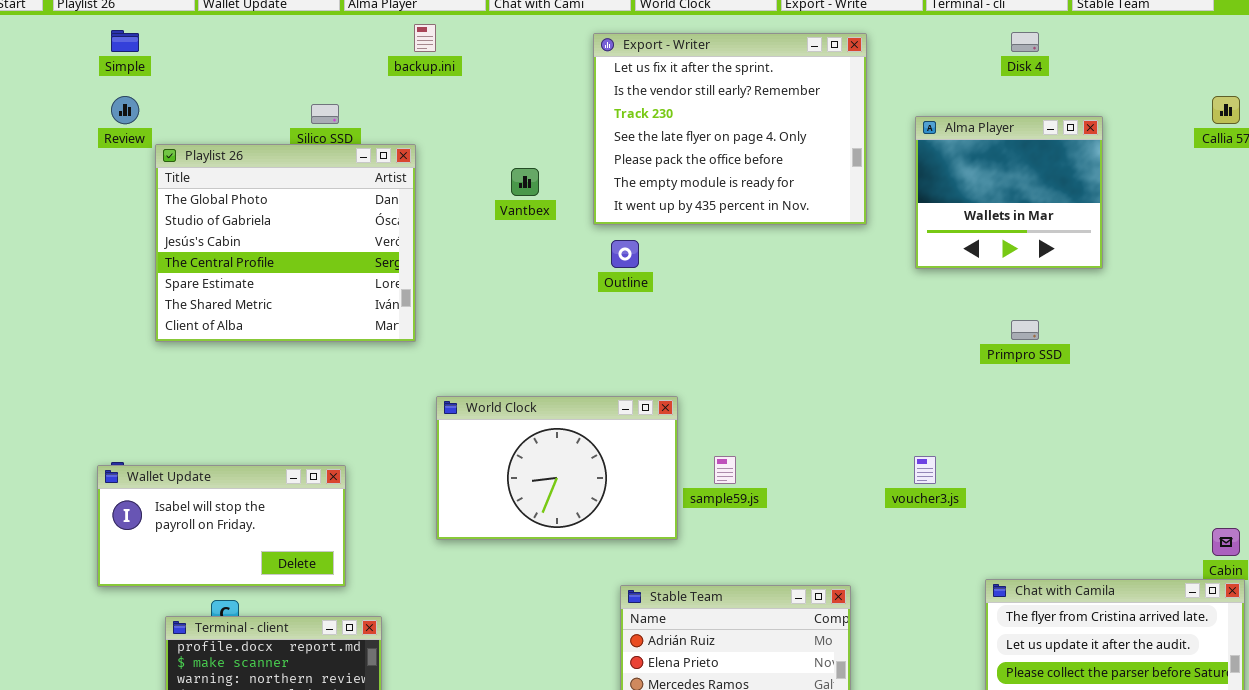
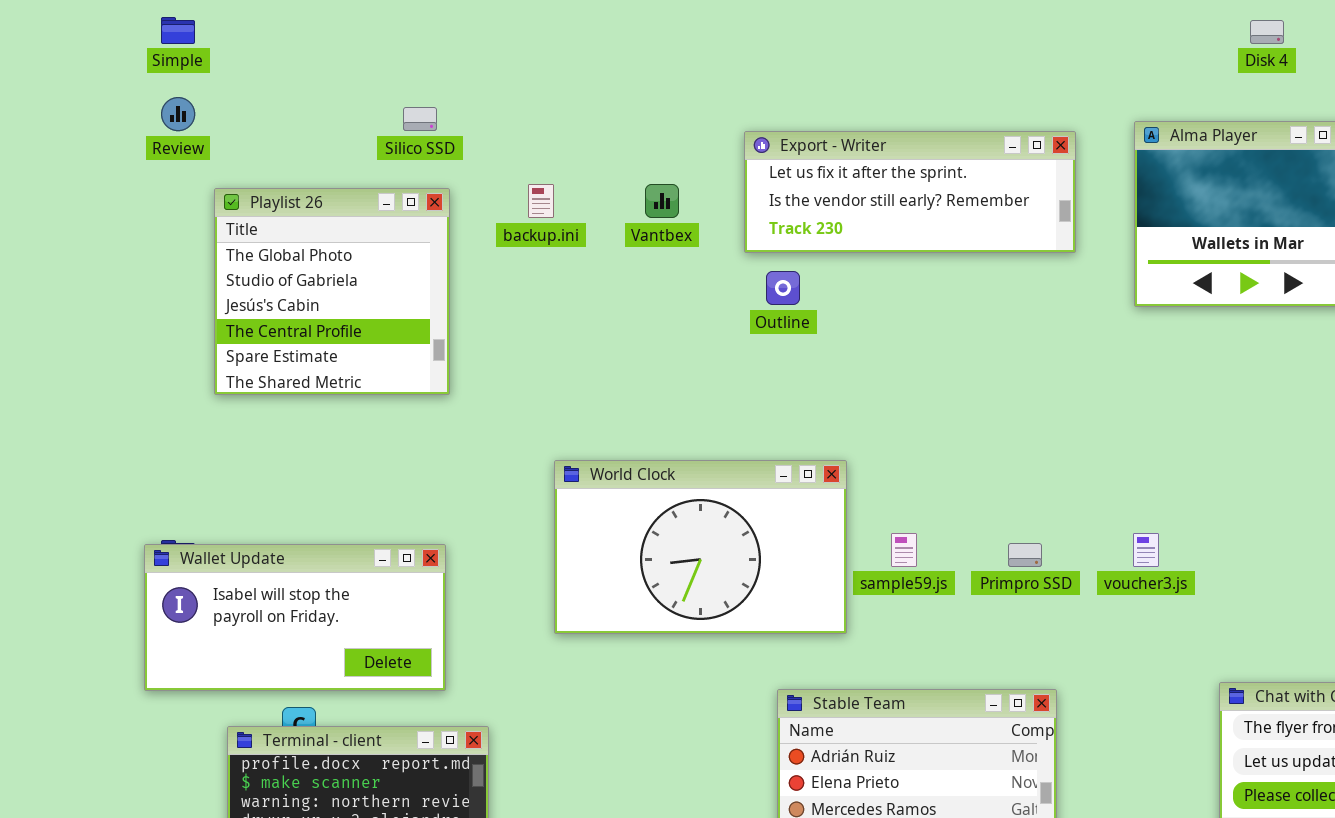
backup.ini: [414,24,436,52] -> [528,184,554,218], moved
Export - Writer: [593,33,867,225] -> [744,131,1076,253], resized
Playlist 26: [155,144,416,342] -> [214,188,450,395], resized
Primpro SSD: [1011,320,1039,340] -> [1008,543,1042,567], moved

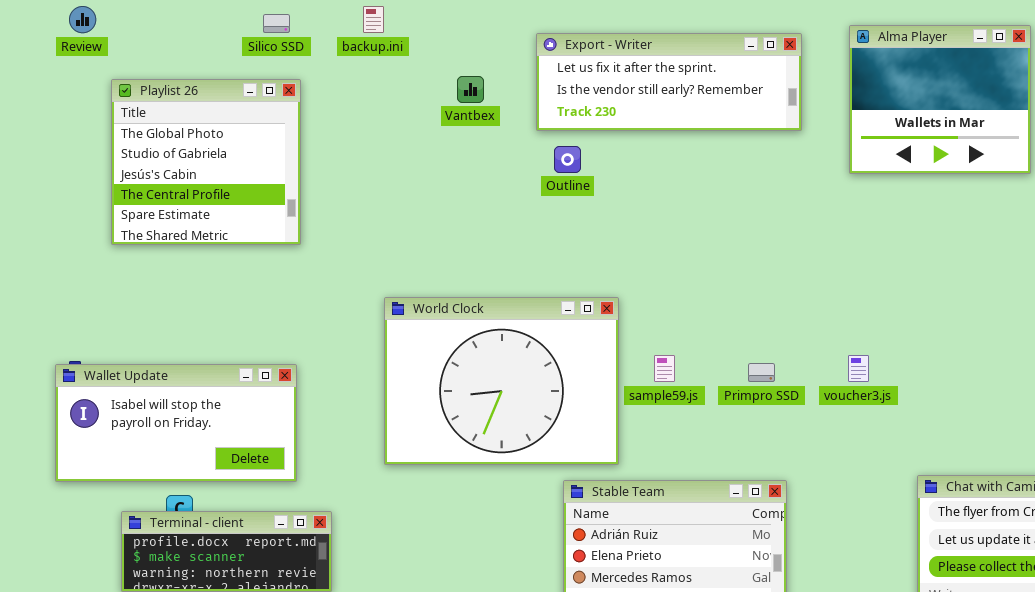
backup.ini: [528,184,554,218] -> [363,6,384,33], moved
World Clock: [554,460,847,634] -> [384,297,619,465], resized

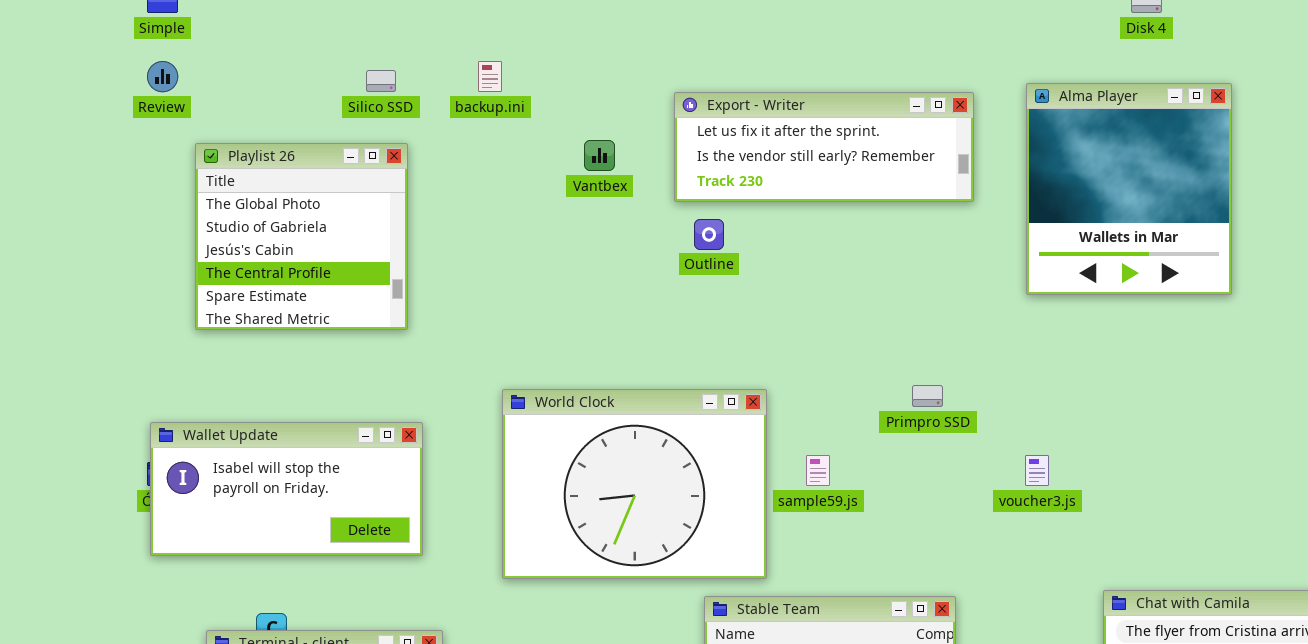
Alma Player: [849,25,1031,174] -> [1026,83,1232,295], resized
Primpro SSD: [748,363,775,382] -> [912,385,943,407], moved
Wallet Update: [55,364,297,482] -> [150,422,423,556], moved

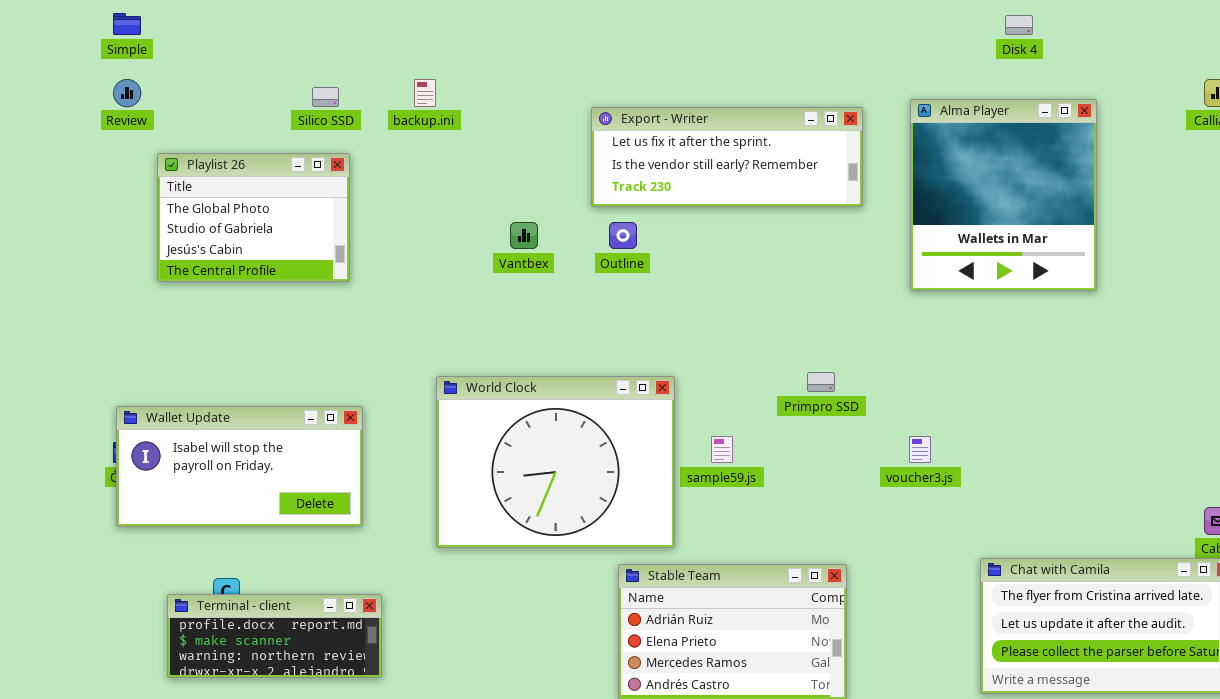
Vantbex: [584,140,615,171] -> [510,222,538,249], moved
Playlist 26: [195,143,408,330] -> [157,153,350,282], resized

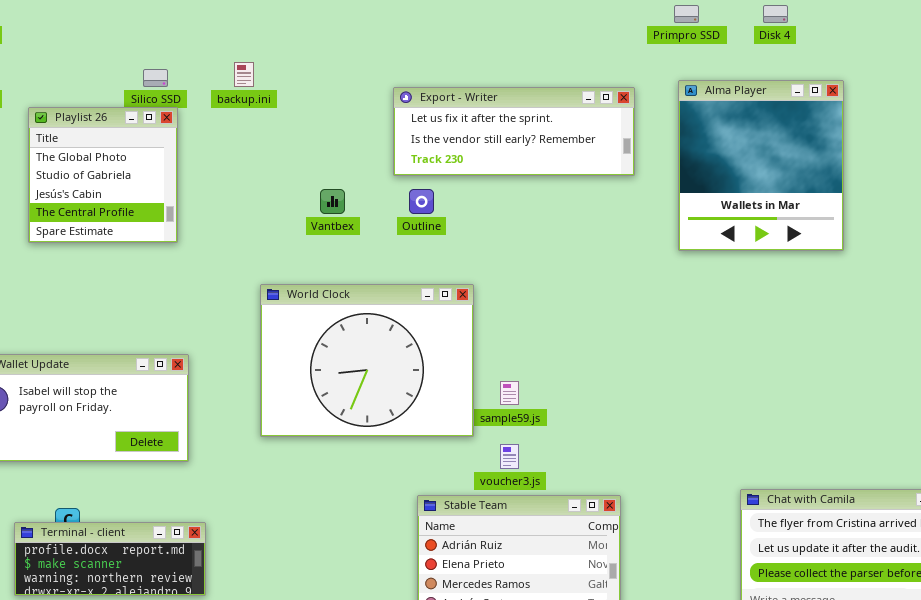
Playlist 26: [157,153,350,282] -> [28,107,178,243], resized
Primpro SSD: [807,372,835,392] -> [674,5,699,23], moved
World Clock: [436,376,675,548] -> [260,284,474,437], moved
voucher3.js: [909,436,931,463] -> [500,444,519,469], moved

